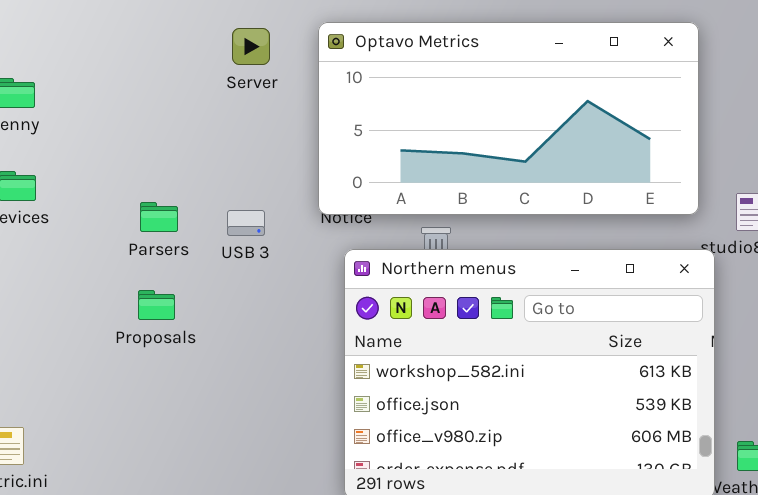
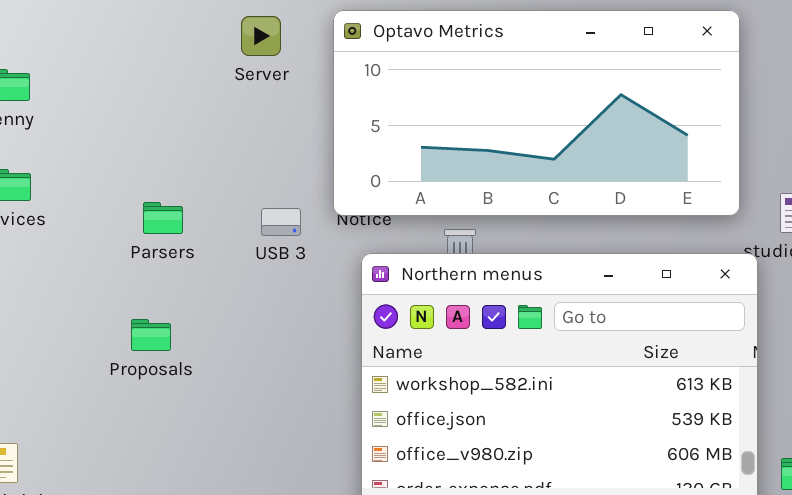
USB 3: [227,210,265,236] -> [261,208,301,236], moved
Proposals: [138,290,175,320] -> [131,319,171,351], moved

